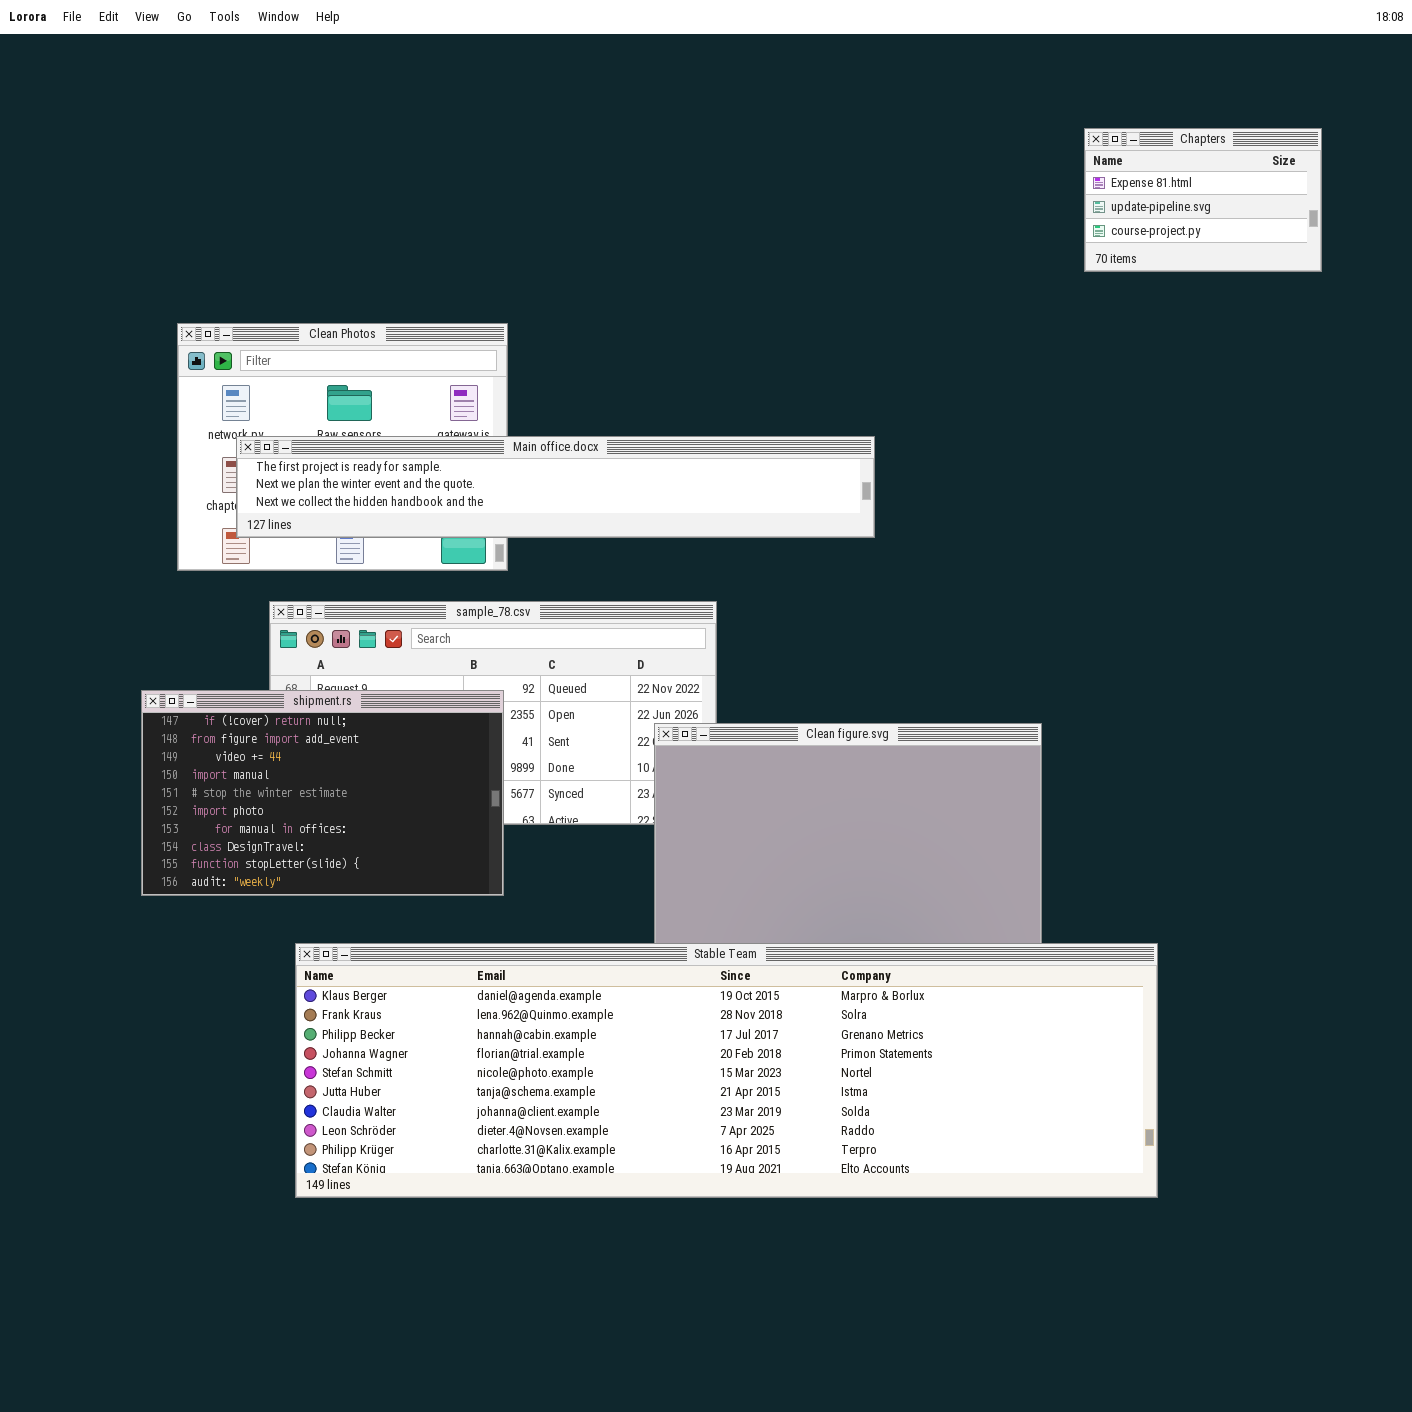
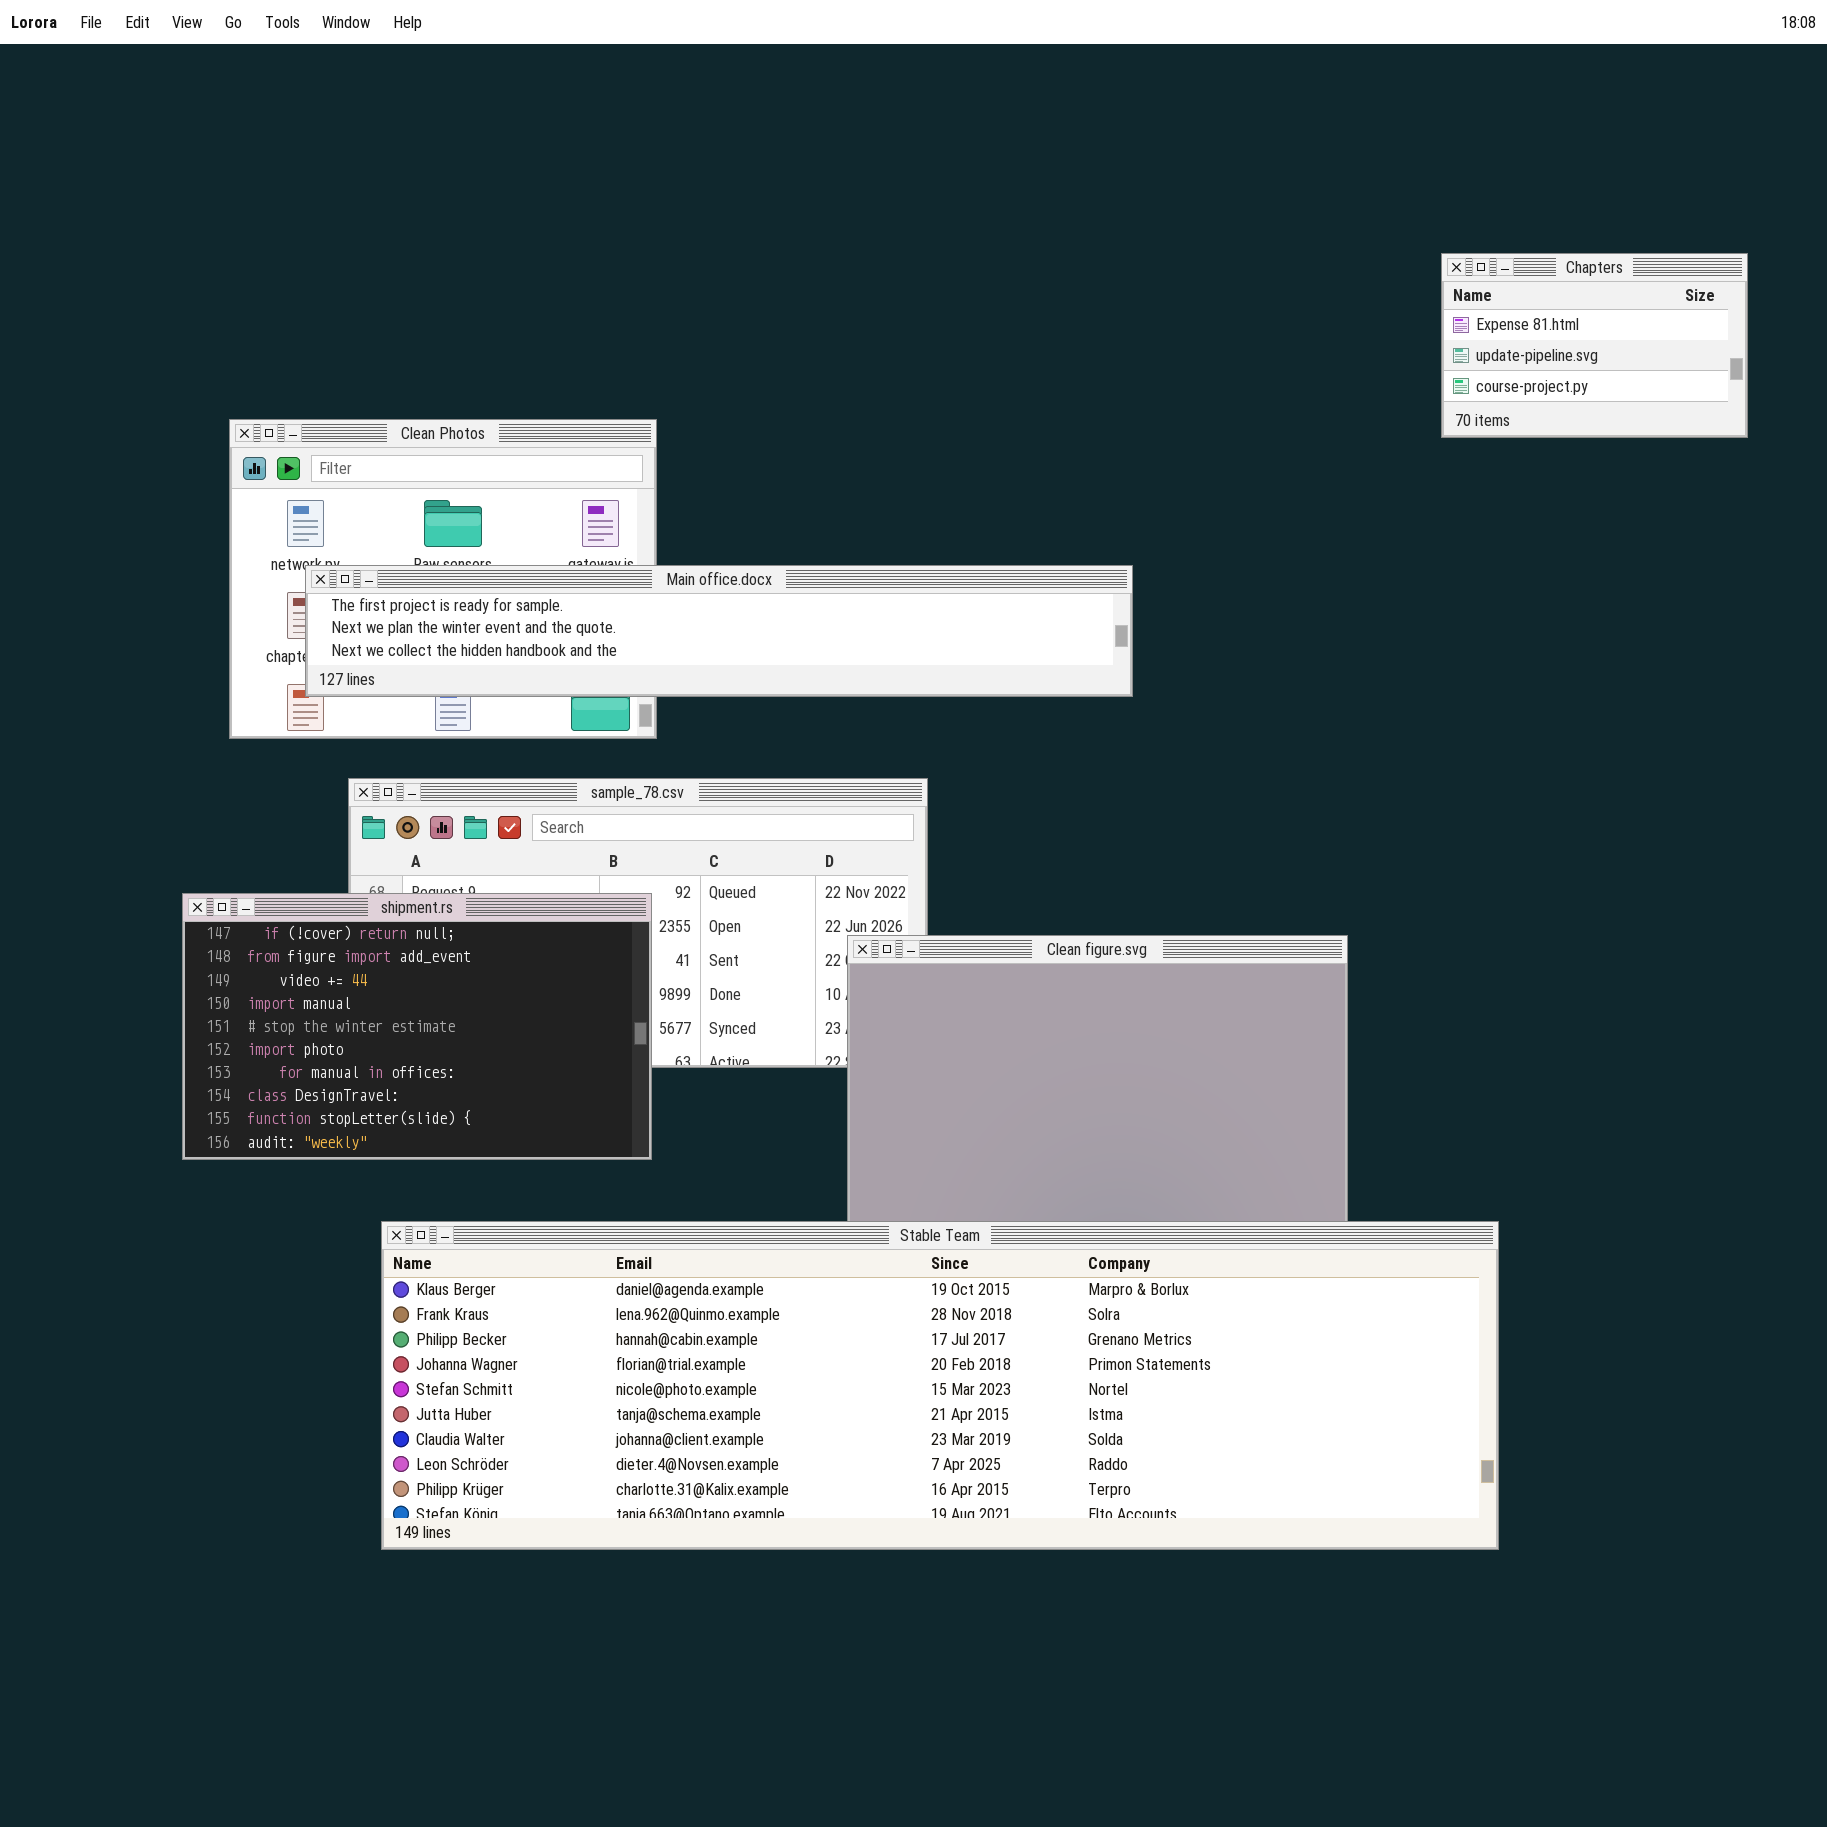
Chapters: [1084,128,1322,272] -> [1441,253,1748,438], moved

